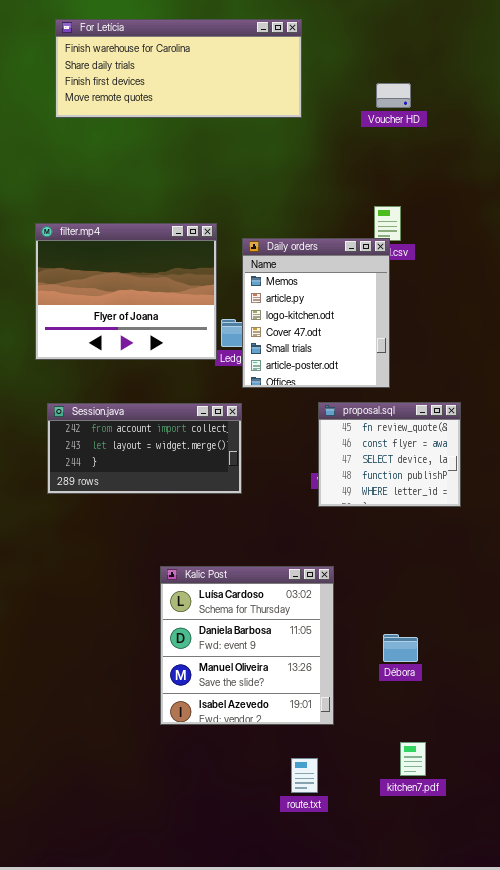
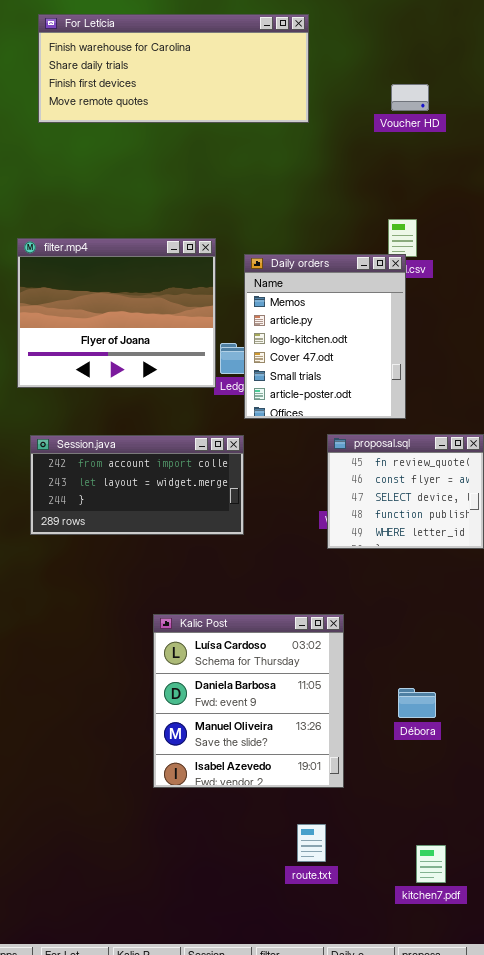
kitchen7.pdf: [400,742,426,776] -> [416,845,446,883], moved

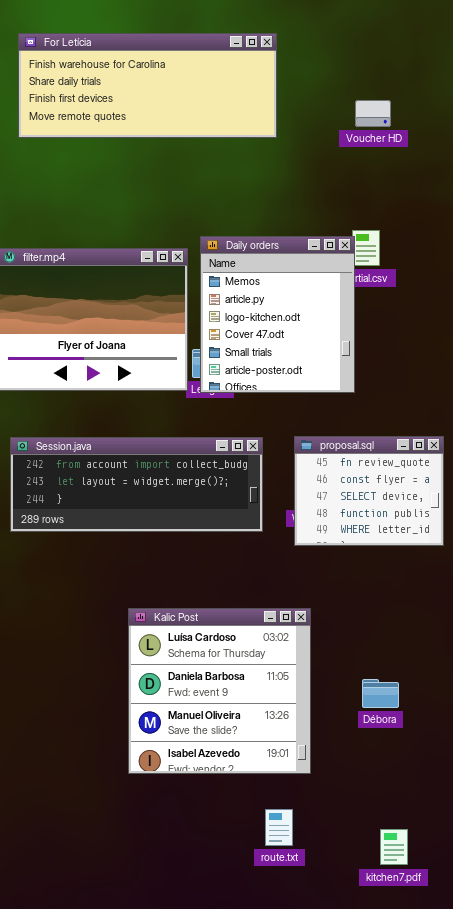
Daily orders: [244,254,406,419] -> [200,236,355,393], moved
Session.java: [30,435,244,535] -> [10,437,263,532], resized

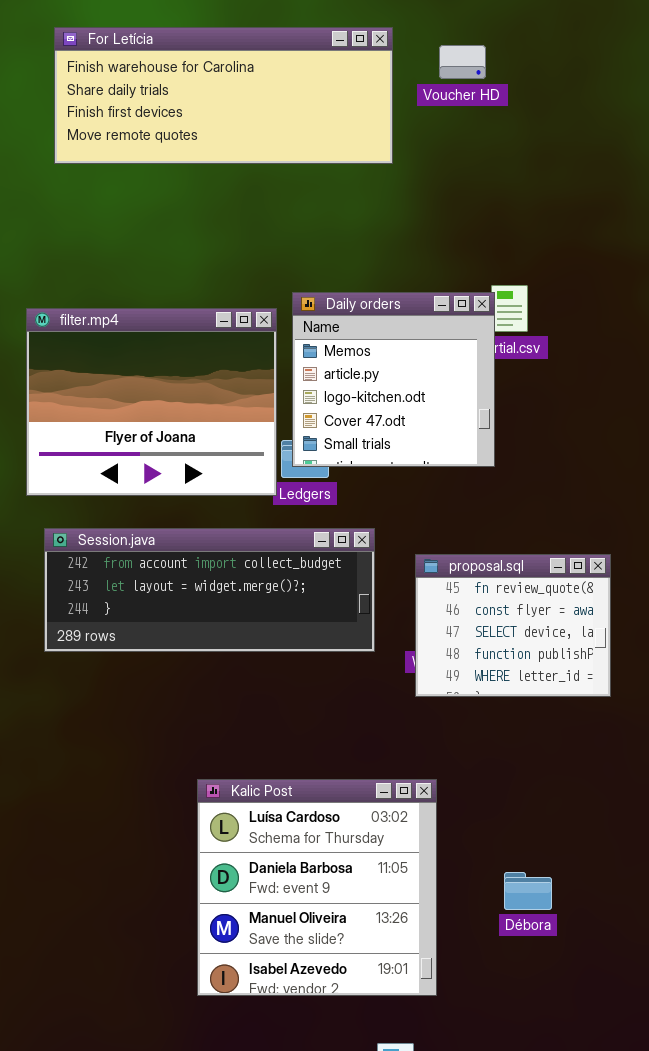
Voucher HD: [355,100,391,127] -> [439,45,486,79], moved
Daily orders: [200,236,355,393] -> [292,292,495,467], resized
Session.java: [10,437,263,532] -> [44,528,375,652], moved

